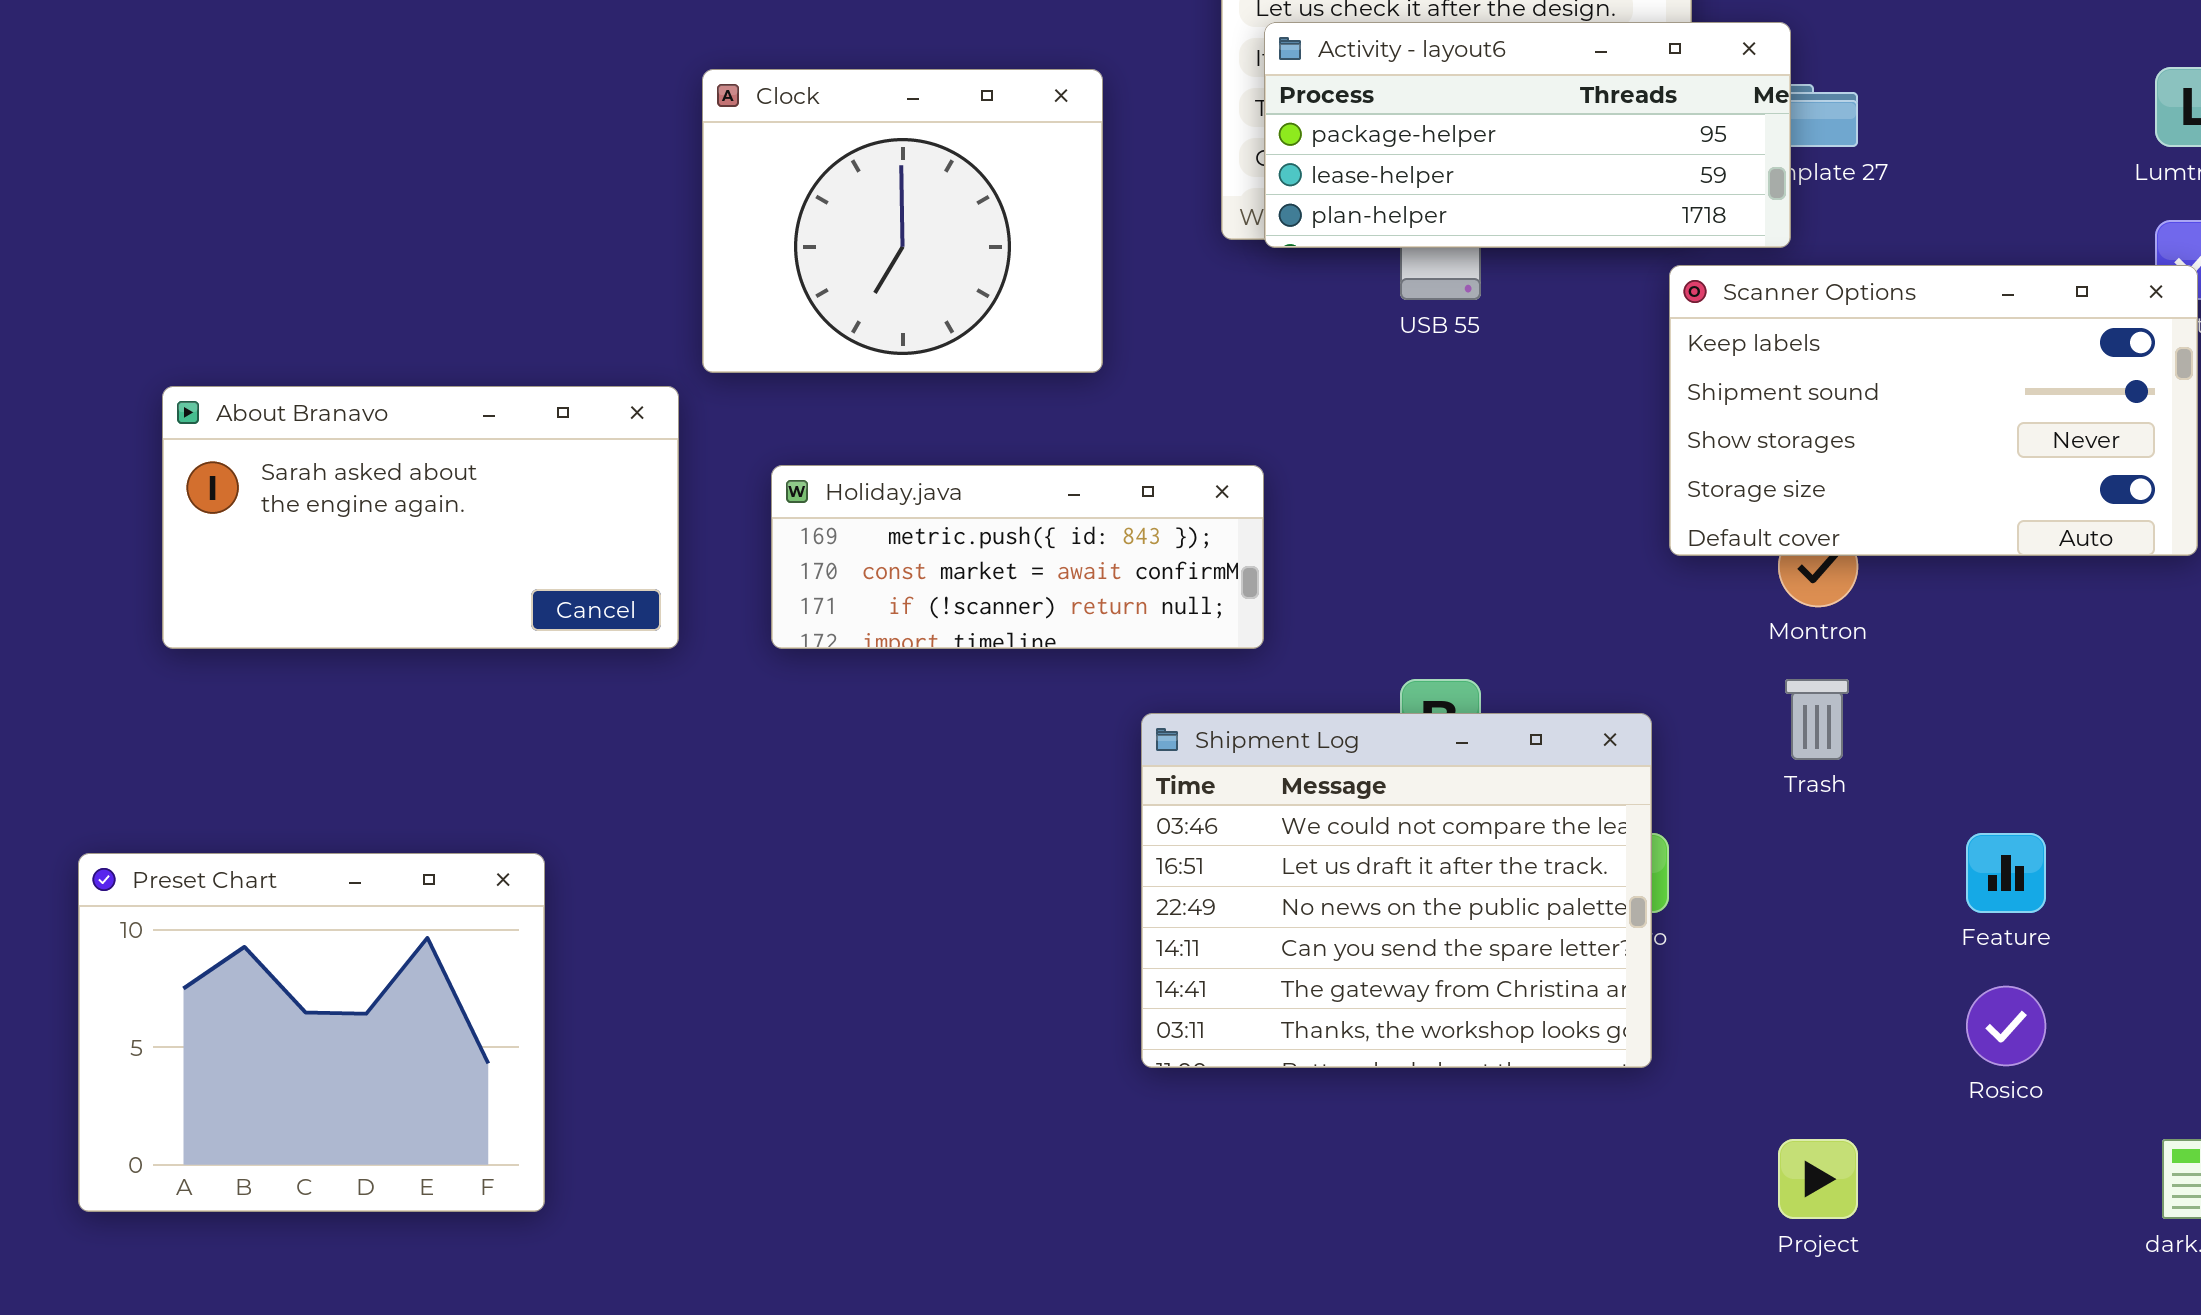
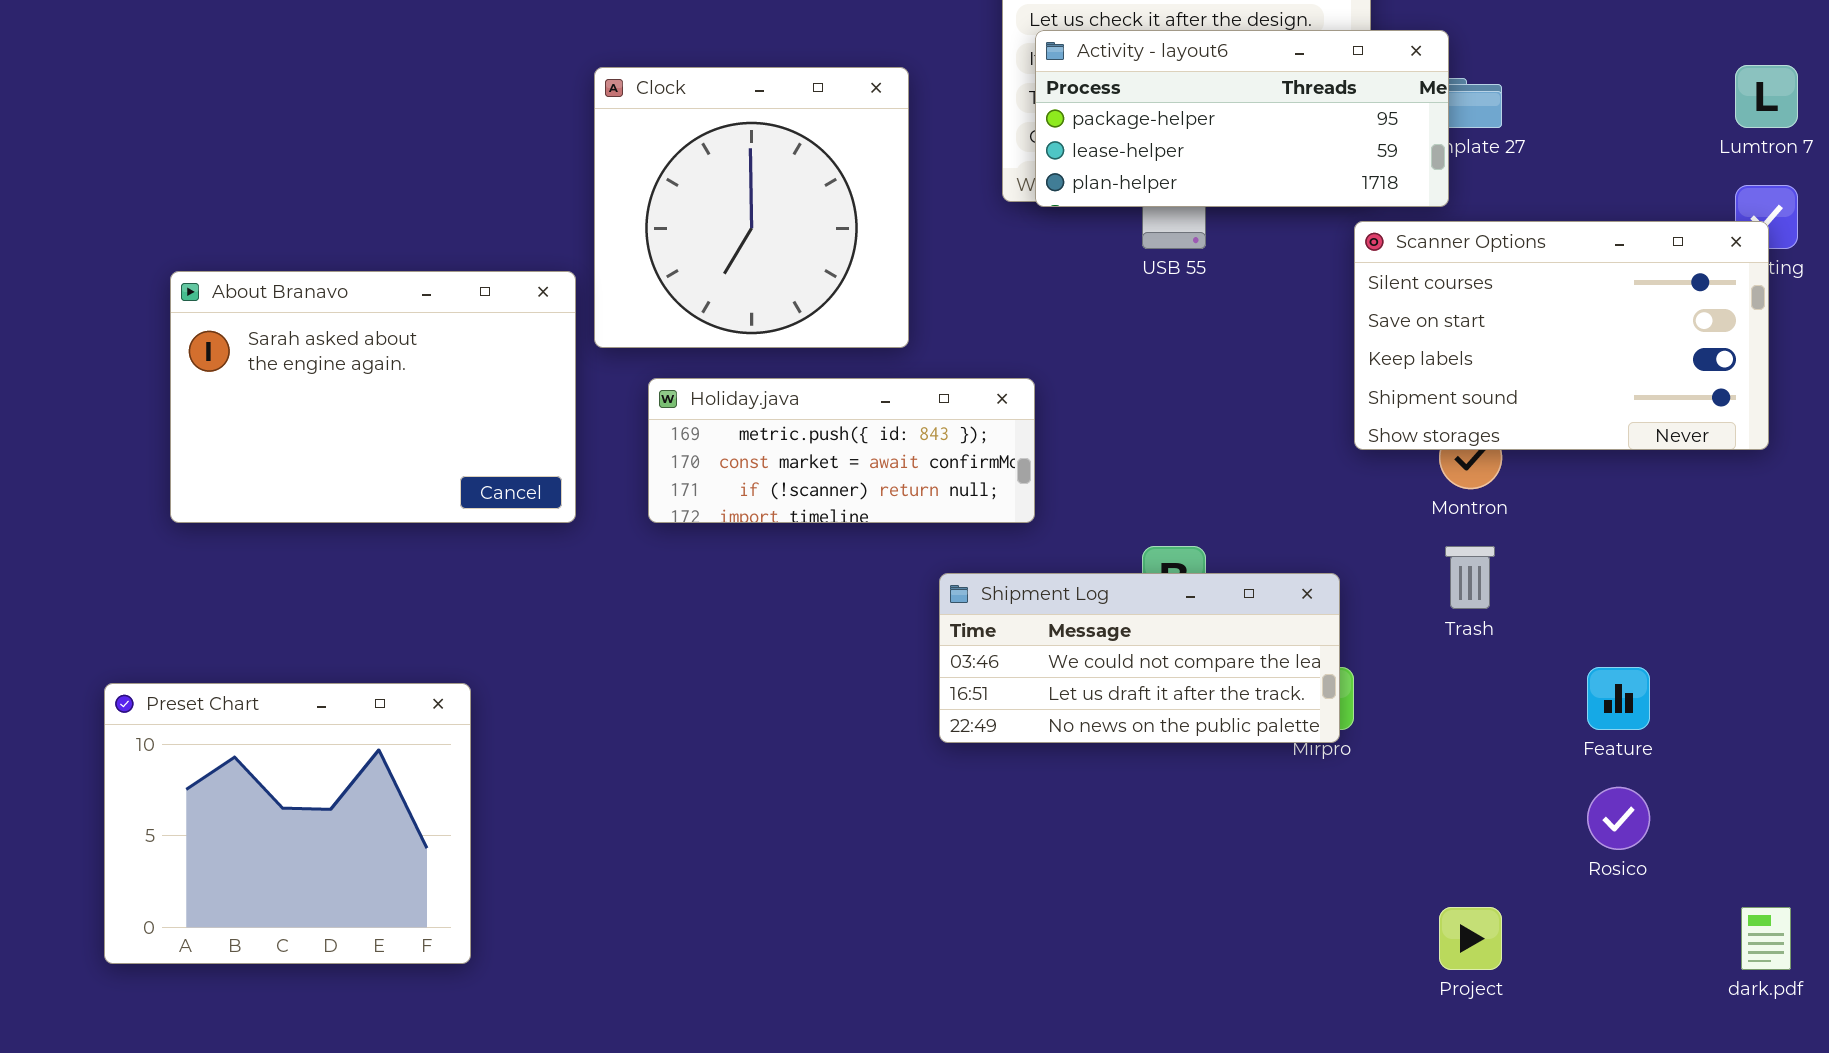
Clock: [702,69,1103,373] -> [594,67,909,348], resized
Scanner Options: [1669,265,2198,556] -> [1354,221,1769,450], scrolled up 2 rows
About Branavo: [162,386,679,649] -> [170,271,576,523], resized
Shipment Log: [1141,713,1652,1068] -> [939,573,1340,743], resized

